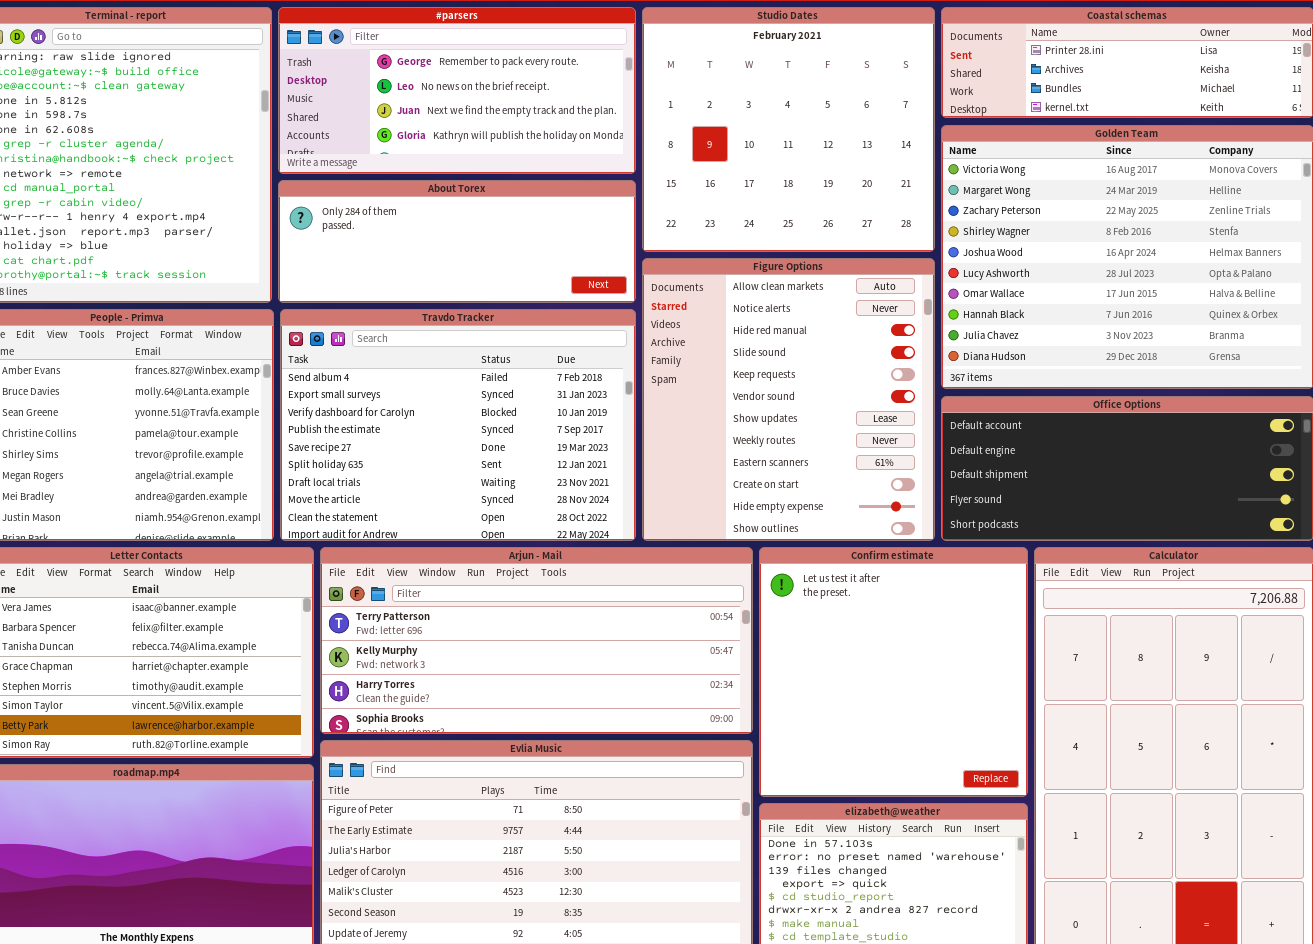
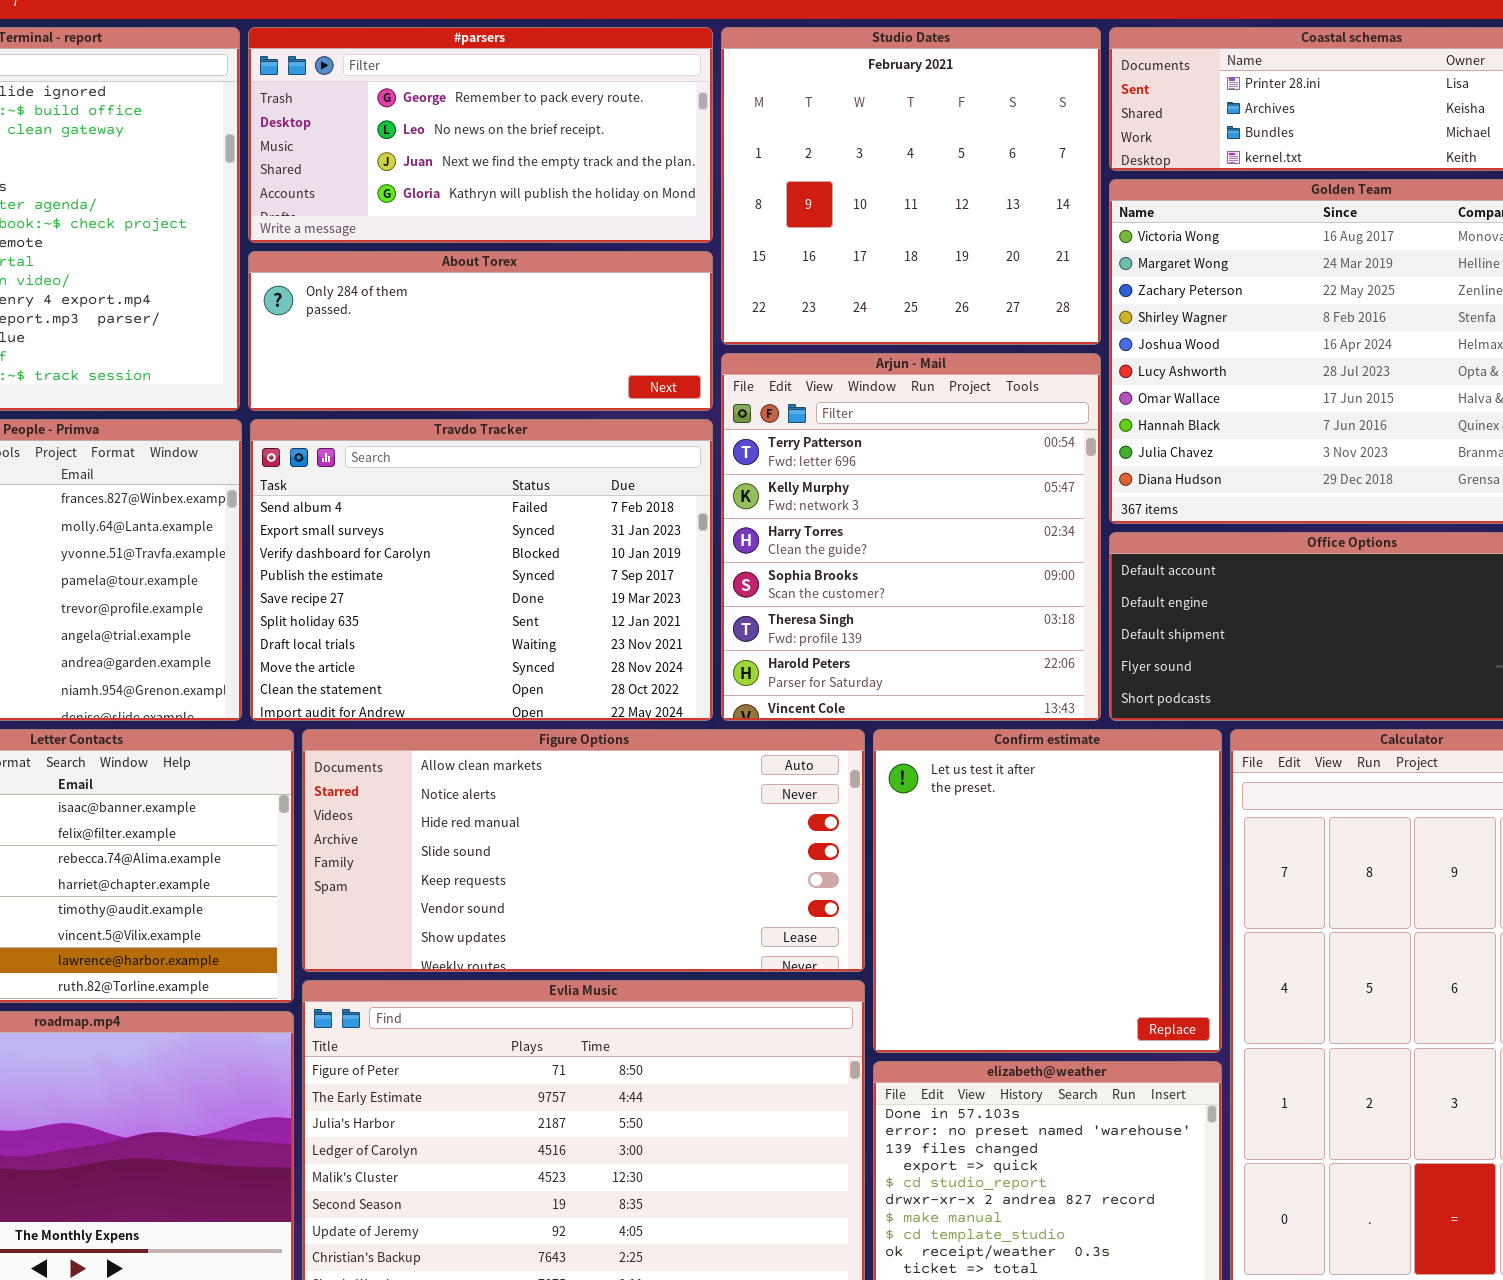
Figure Options: [642,258,935,541] -> [302,729,865,972], moved, resized
Arjun - Mail: [320,547,753,734] -> [721,353,1101,721], moved, resized

